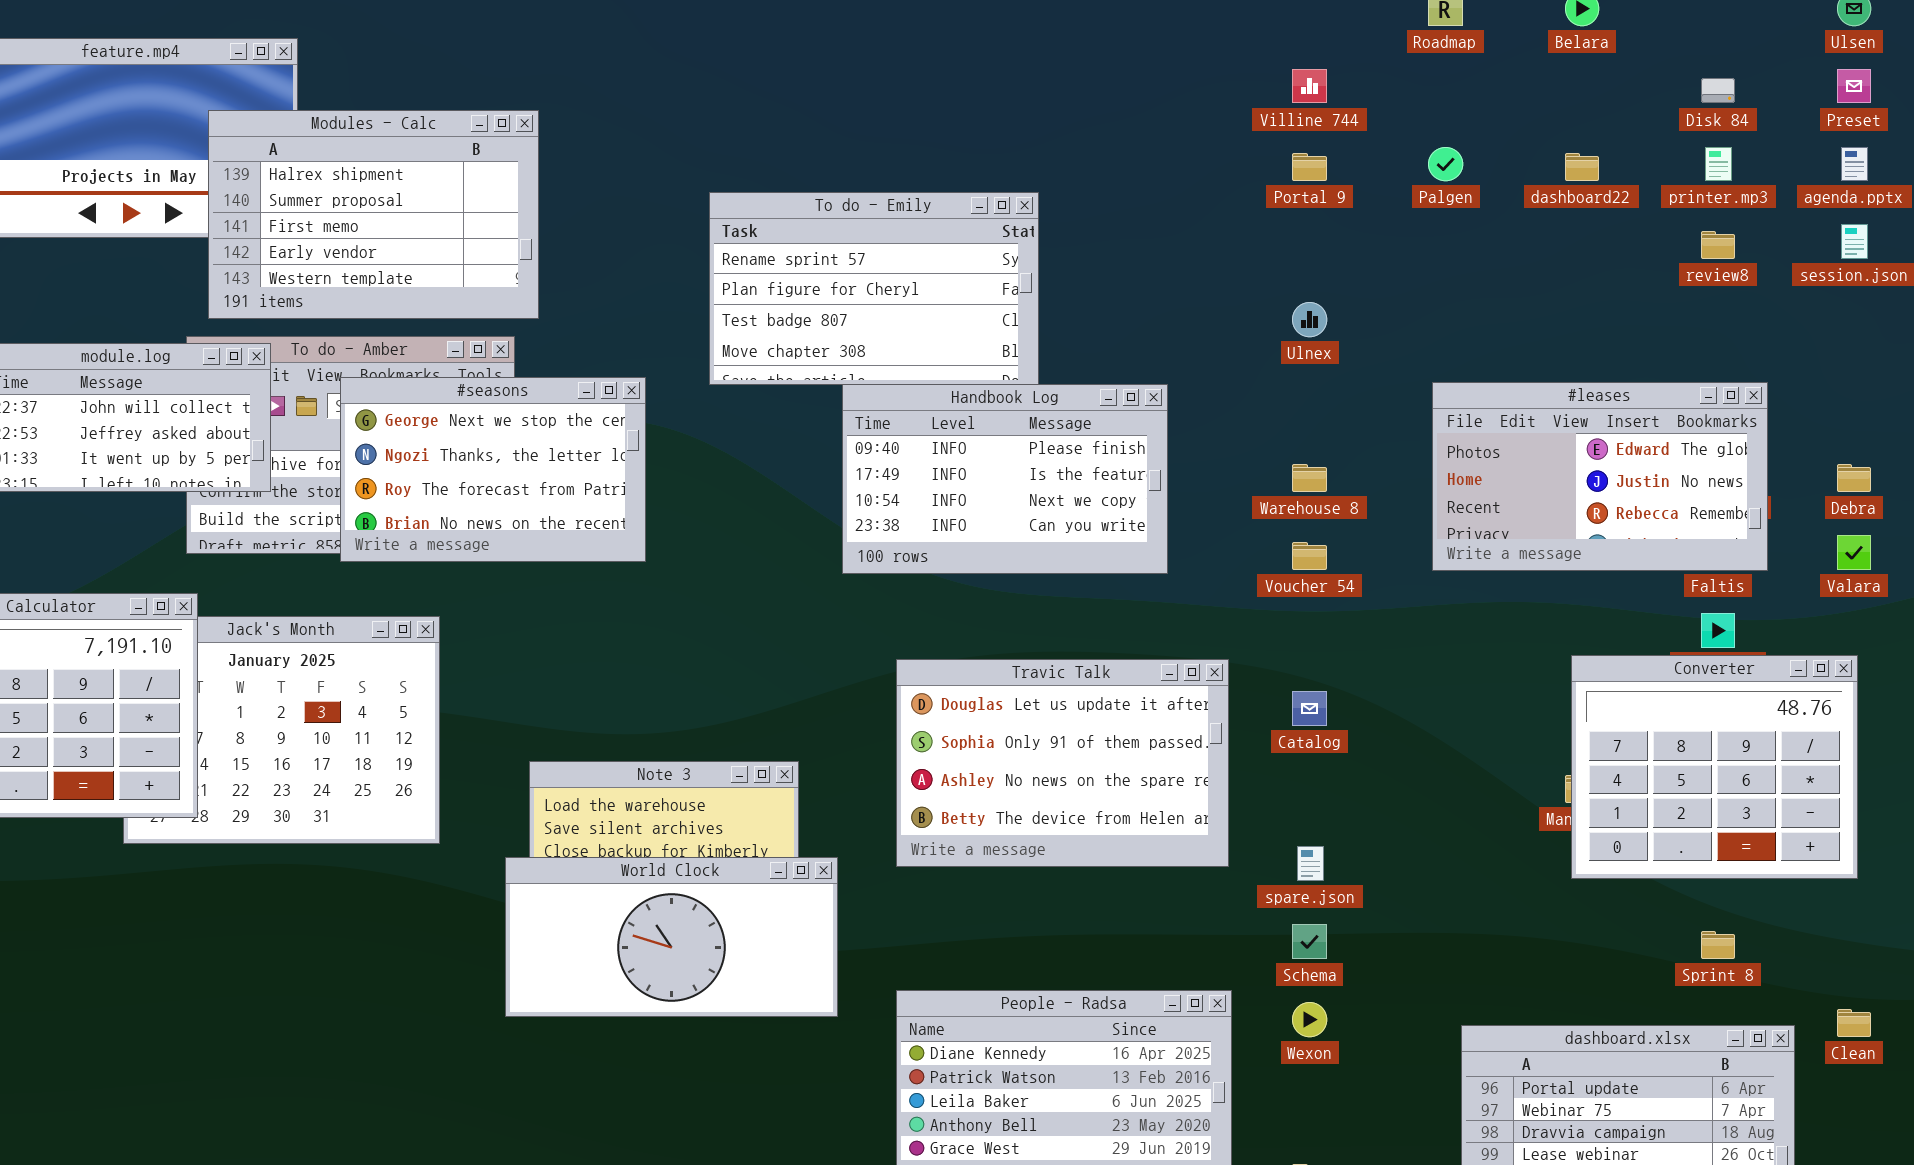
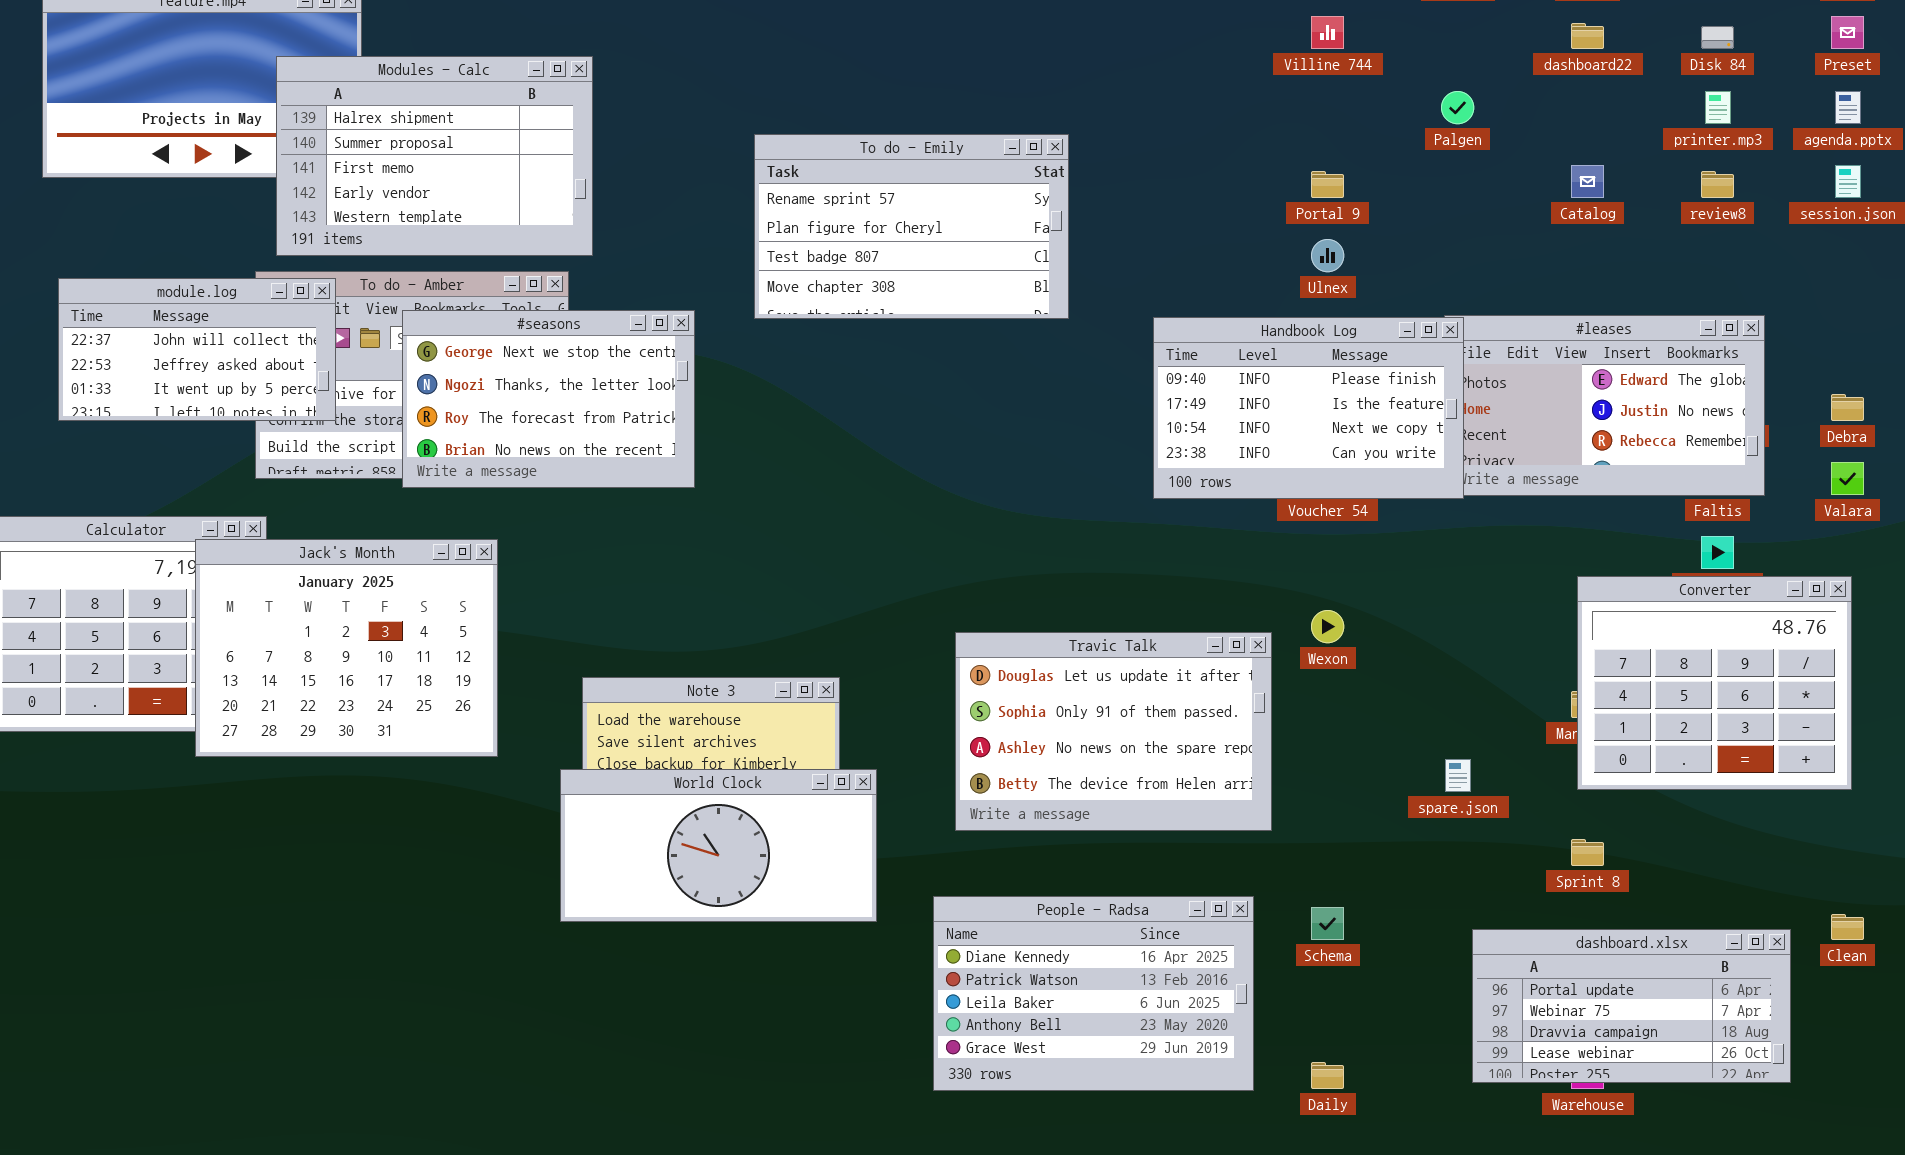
Portal 9: [1292,153,1327,181] -> [1311,171,1344,198], moved
dashboard22: [1565,153,1599,181] -> [1571,23,1604,49], moved
Handbook Log: [842,384,1168,574] -> [1153,317,1464,499], moved
Jack's Month: [123,616,440,844] -> [195,539,498,757], raised
Travic Talk: [896,659,1229,867] -> [955,632,1272,831], moved
Catalog: [1292,691,1327,726] -> [1571,165,1604,198], moved
spare.json: [1297,846,1324,881] -> [1445,759,1471,792], moved
Schema: [1292,924,1327,959] -> [1311,907,1344,940], moved
Sprint 8: [1701,931,1735,959] -> [1571,839,1604,866], moved
Wexon: [1292,1002,1327,1037] -> [1311,610,1344,643], moved

